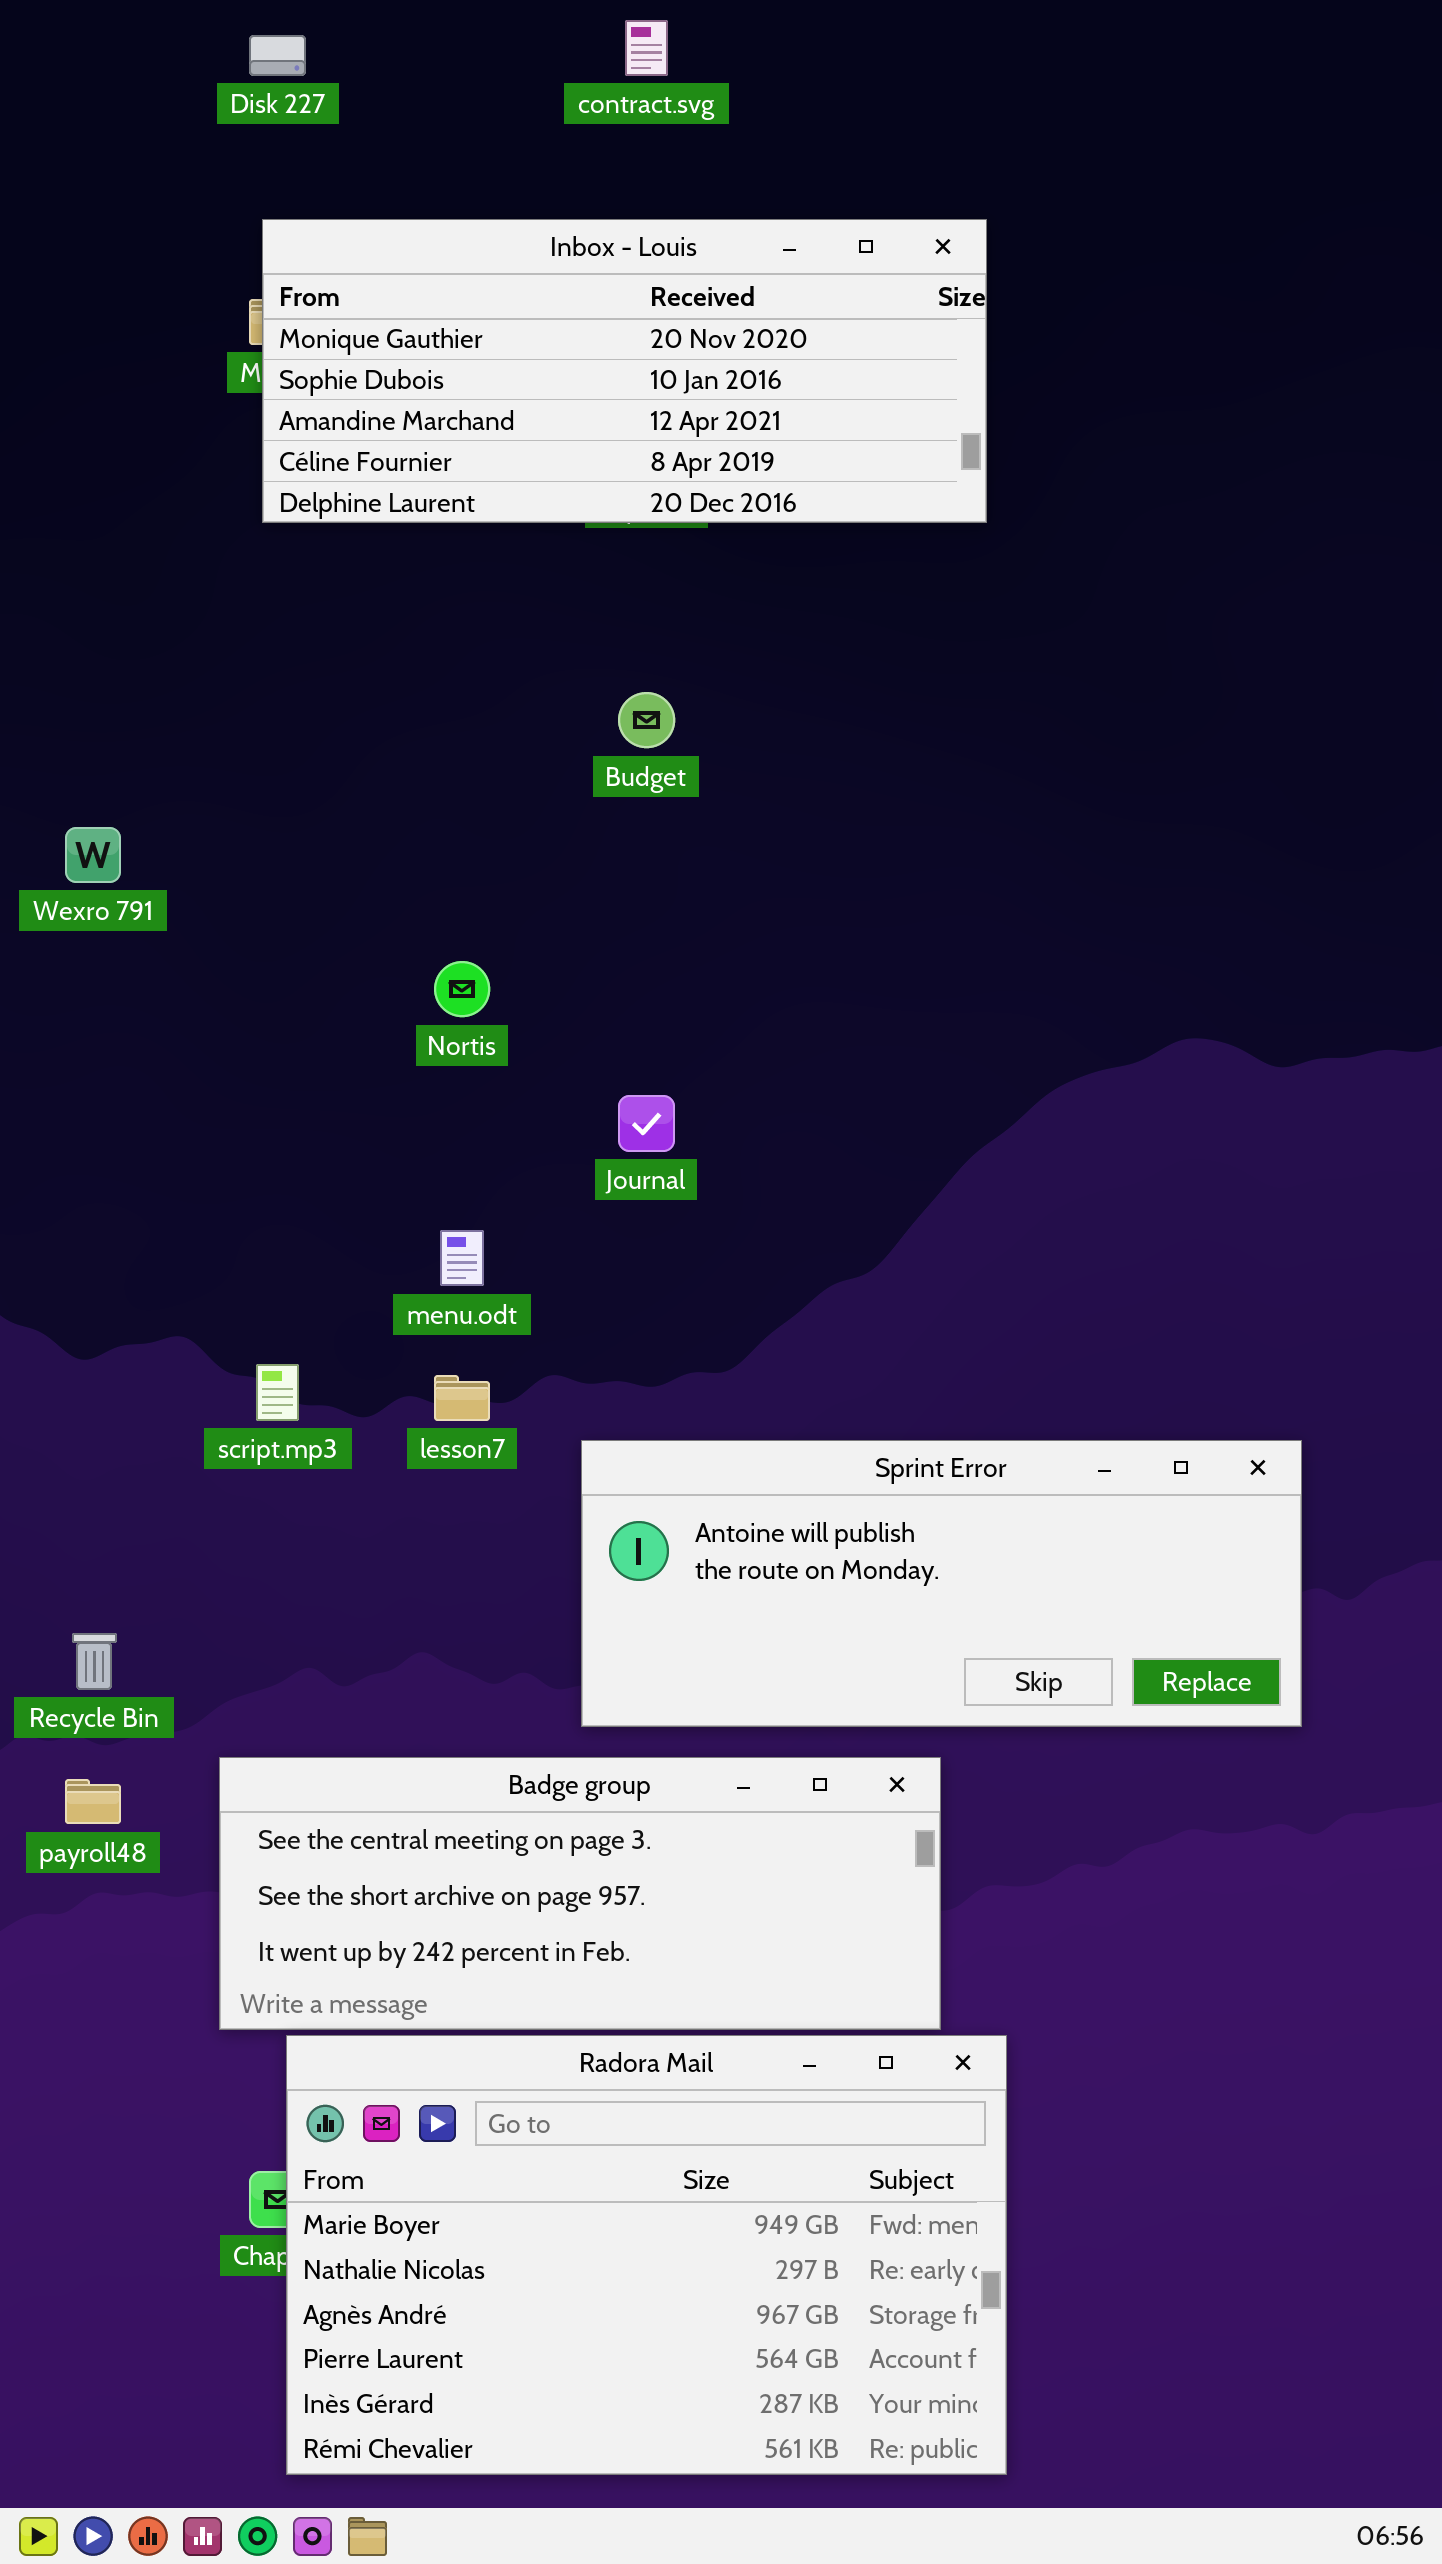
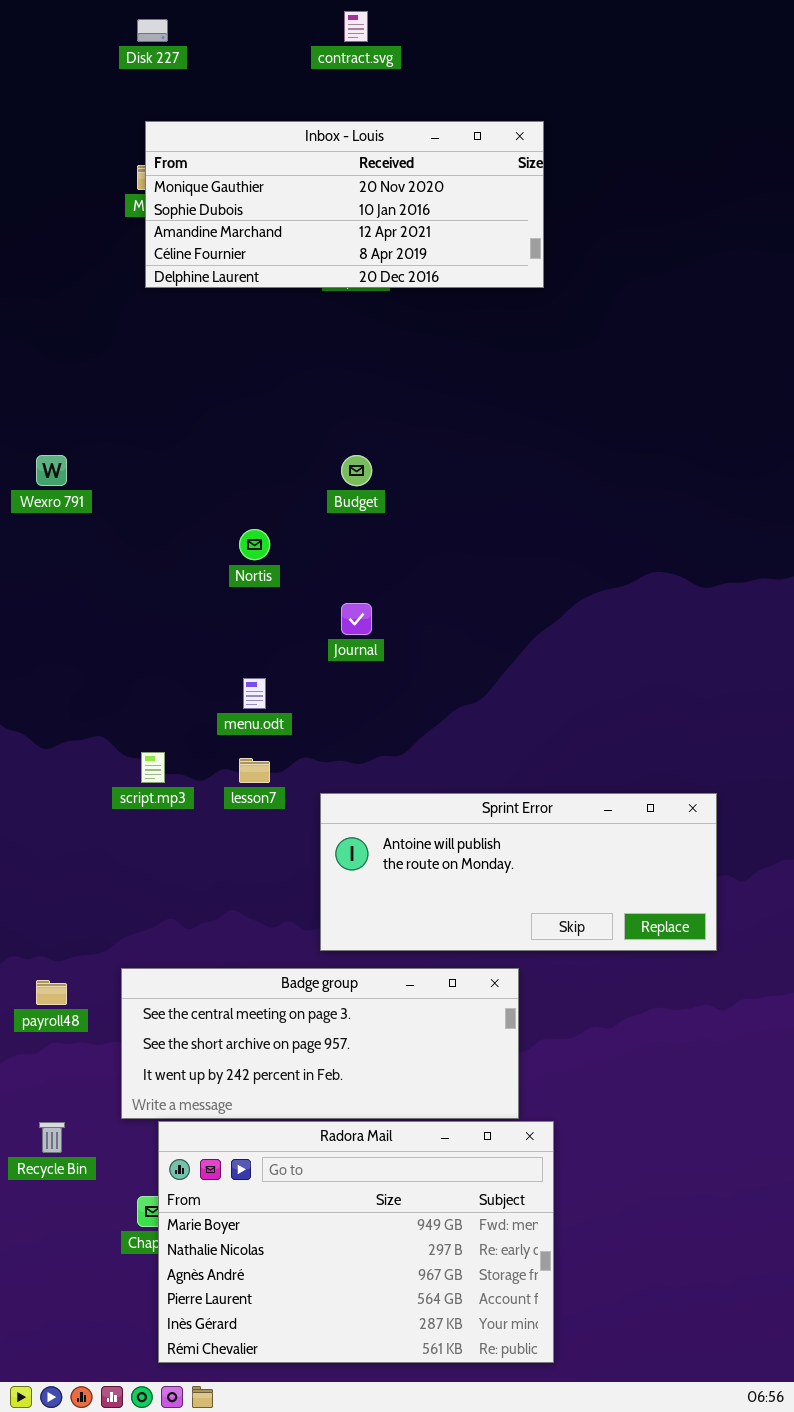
Budget: [618,692,675,748] -> [341,455,372,486], moved
Recycle Bin: [72,1633,117,1690] -> [39,1122,65,1153], moved

